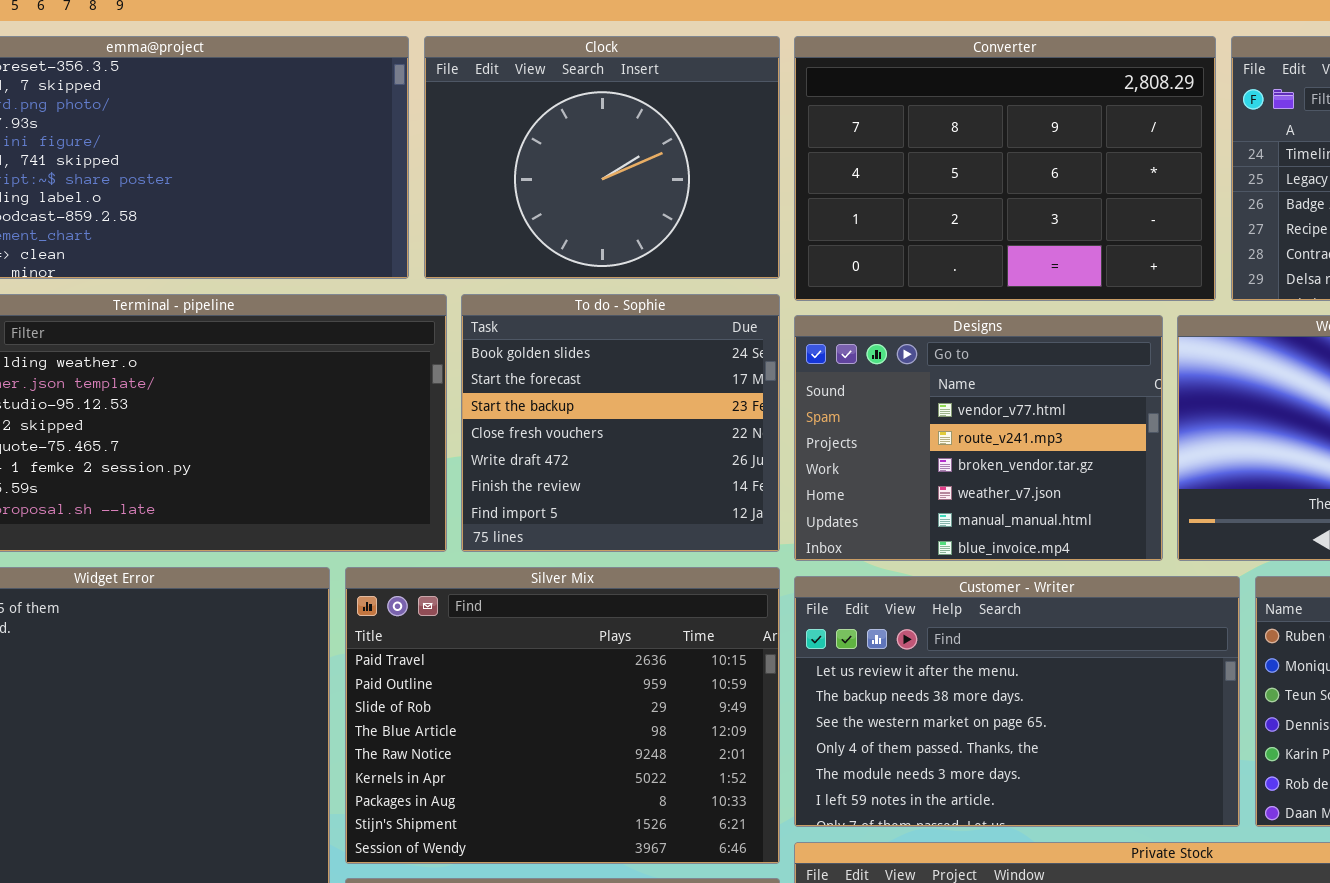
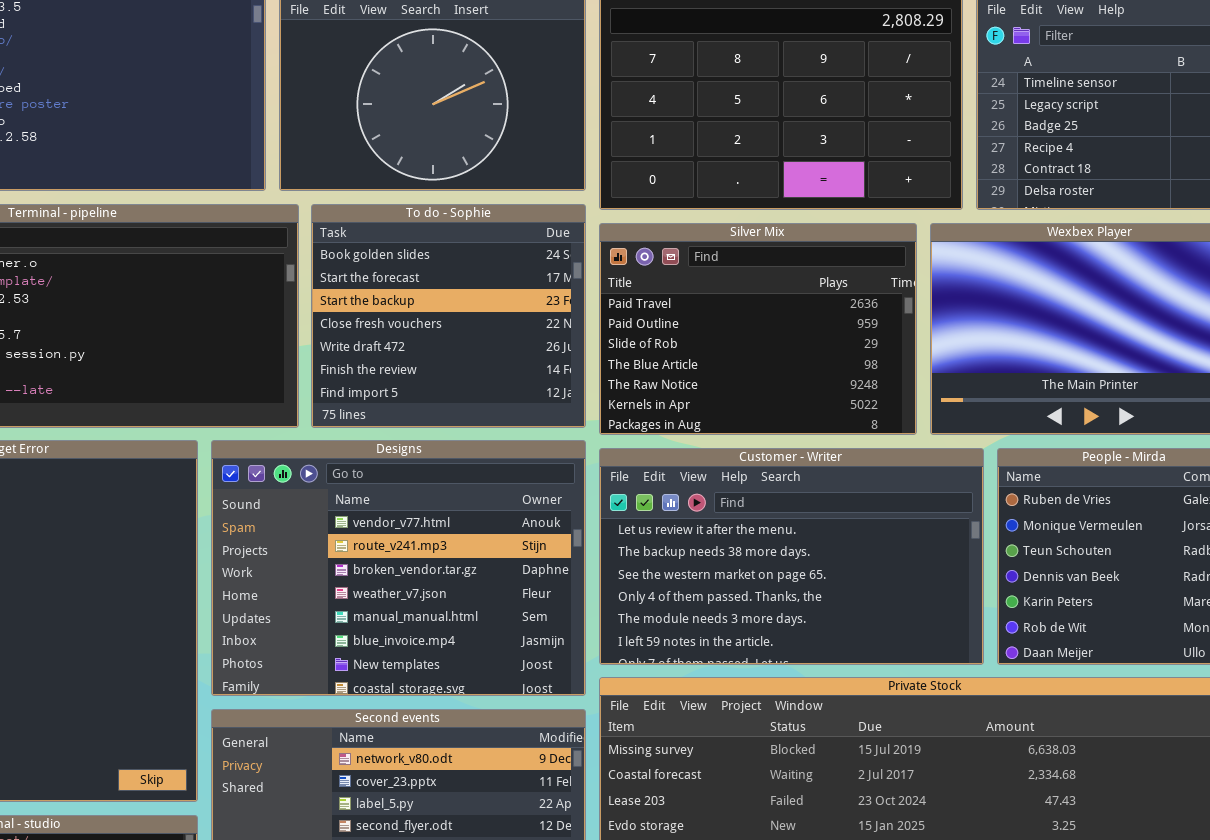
Designs: [794,315,1163,561] -> [211,440,586,696], moved, resized
Silver Mix: [345,567,780,864] -> [599,223,917,435], moved, resized

